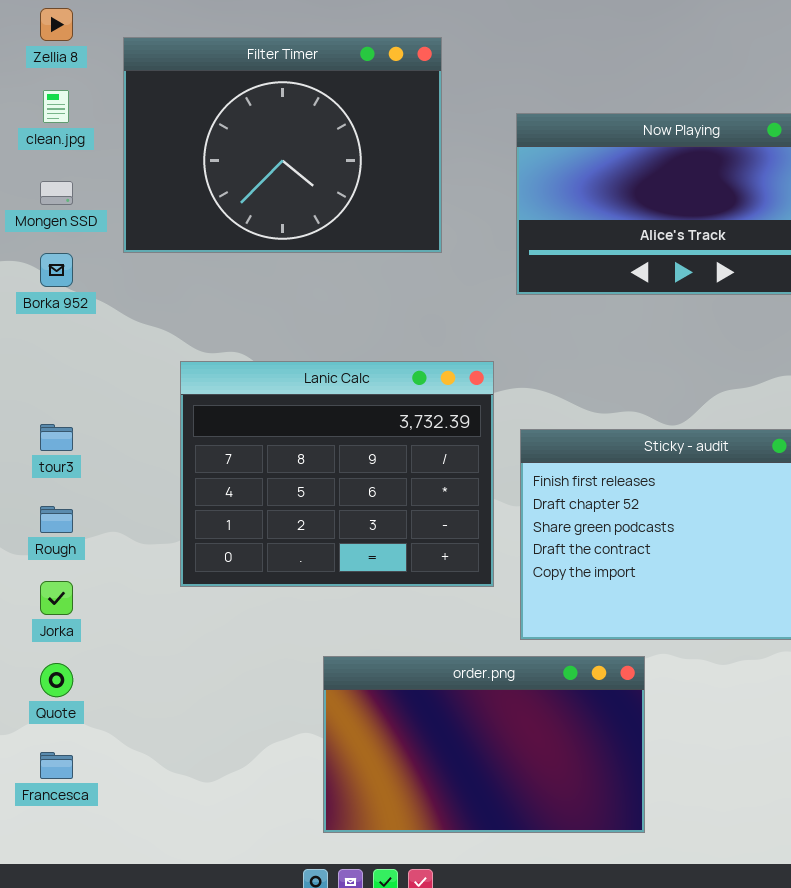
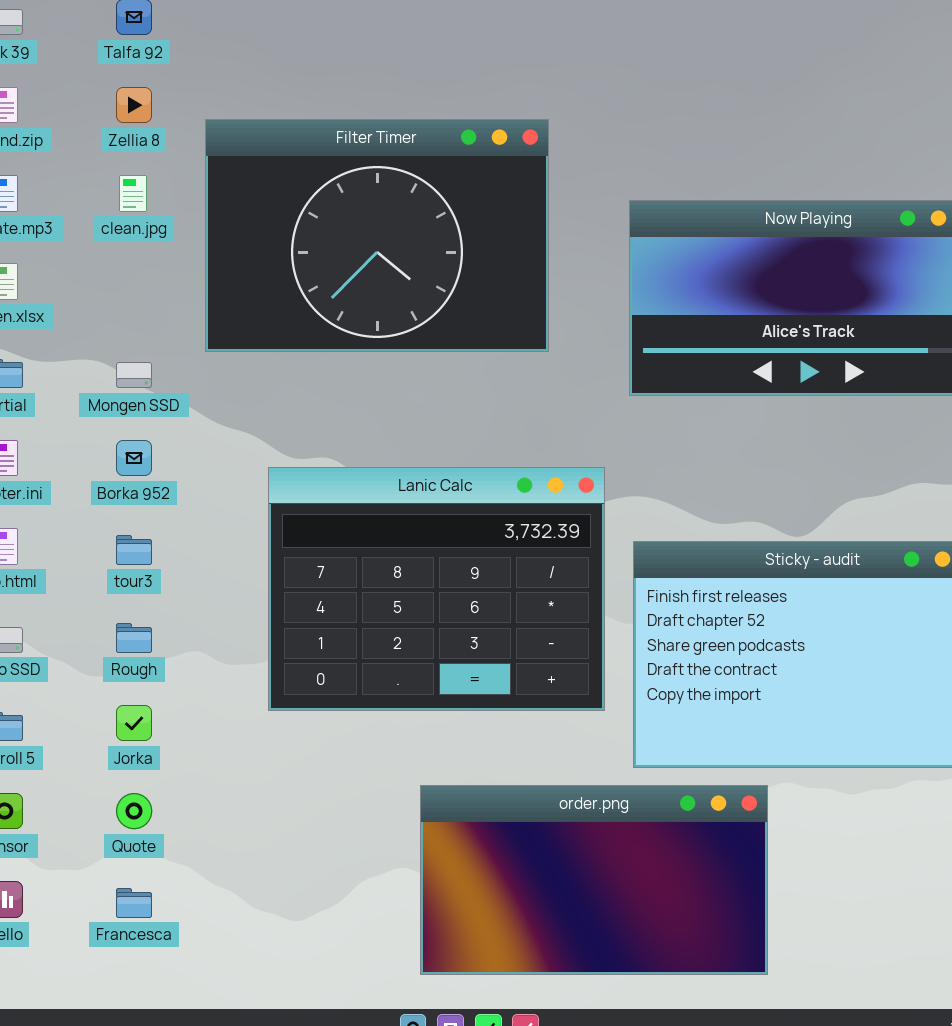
Mongen SSD: [40,181,73,205] -> [116,362,152,388], moved
Borka 952: [40,253,73,287] -> [116,440,152,476], moved

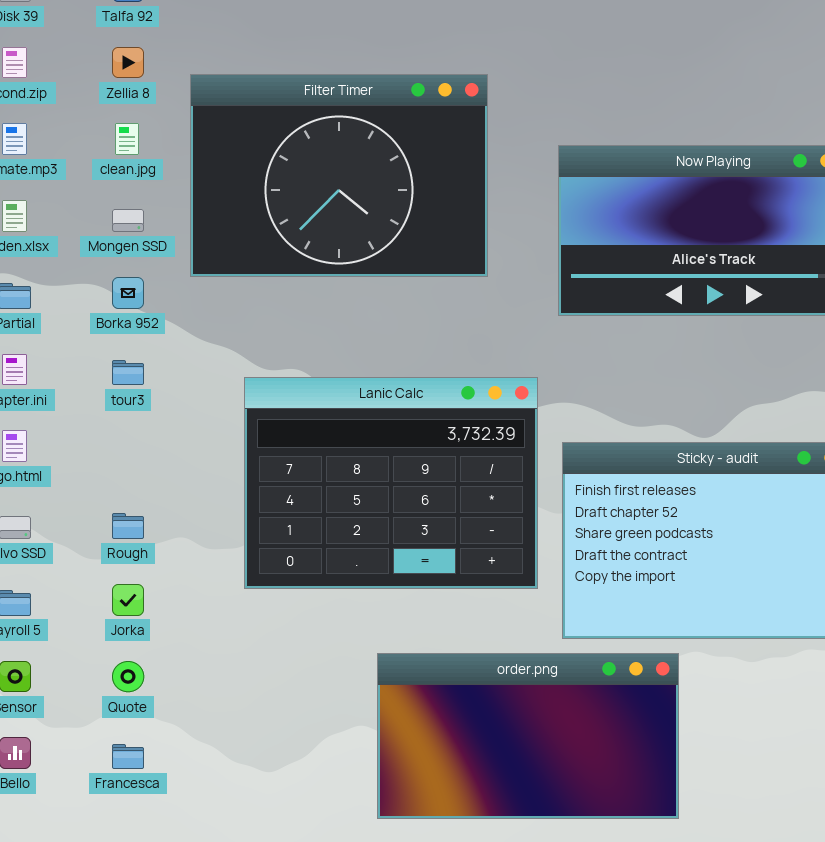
Mongen SSD: [116,362,152,388] -> [112,209,144,232], moved
Borka 952: [116,440,152,476] -> [112,277,144,309], moved
tour3: [116,535,152,565] -> [112,360,144,385], moved

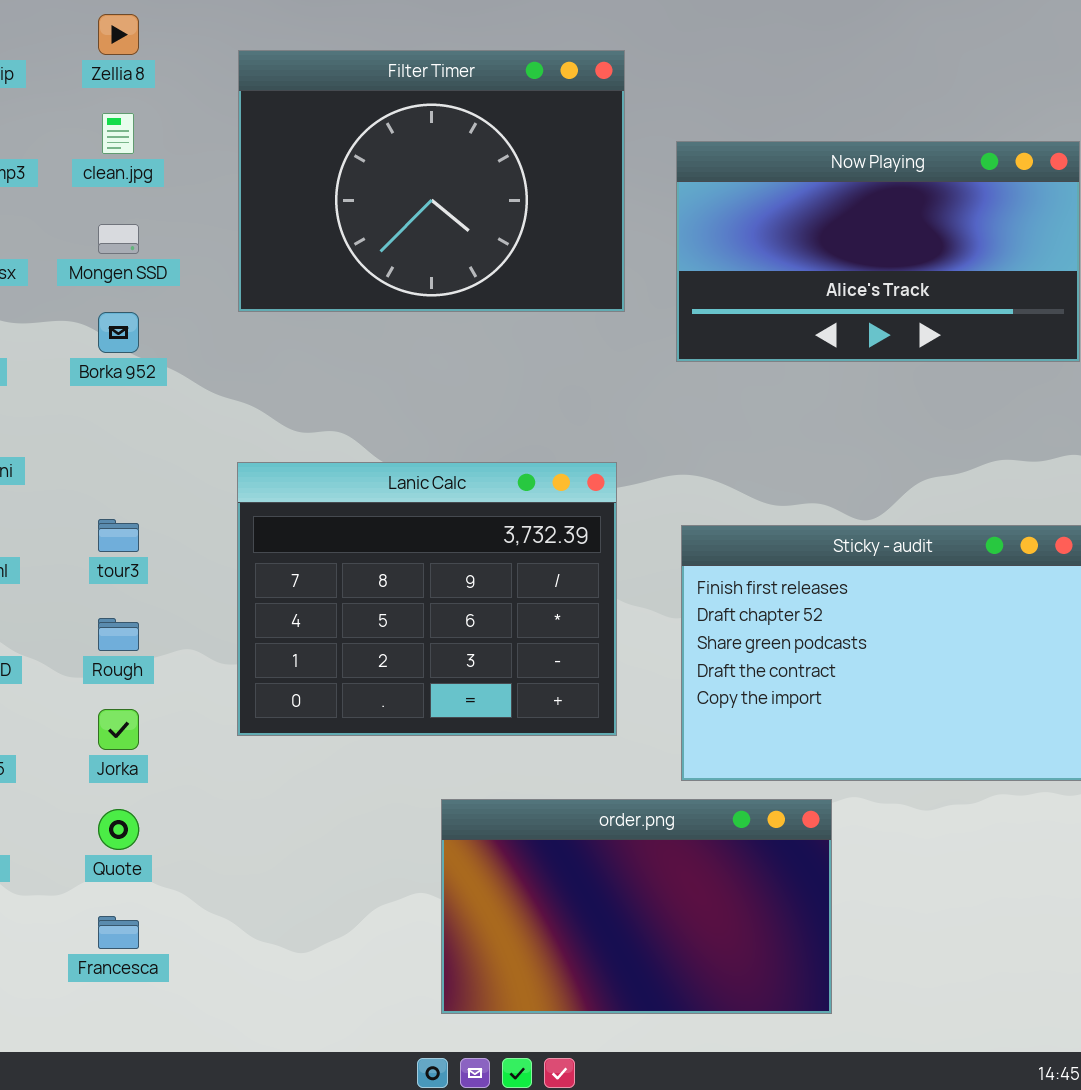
Filter Timer: [190,74,488,277] -> [238,50,625,312], moved
tour3: [112,360,144,385] -> [98,519,139,552], moved
Lanic Calc: [244,377,538,589] -> [237,462,617,736], moved

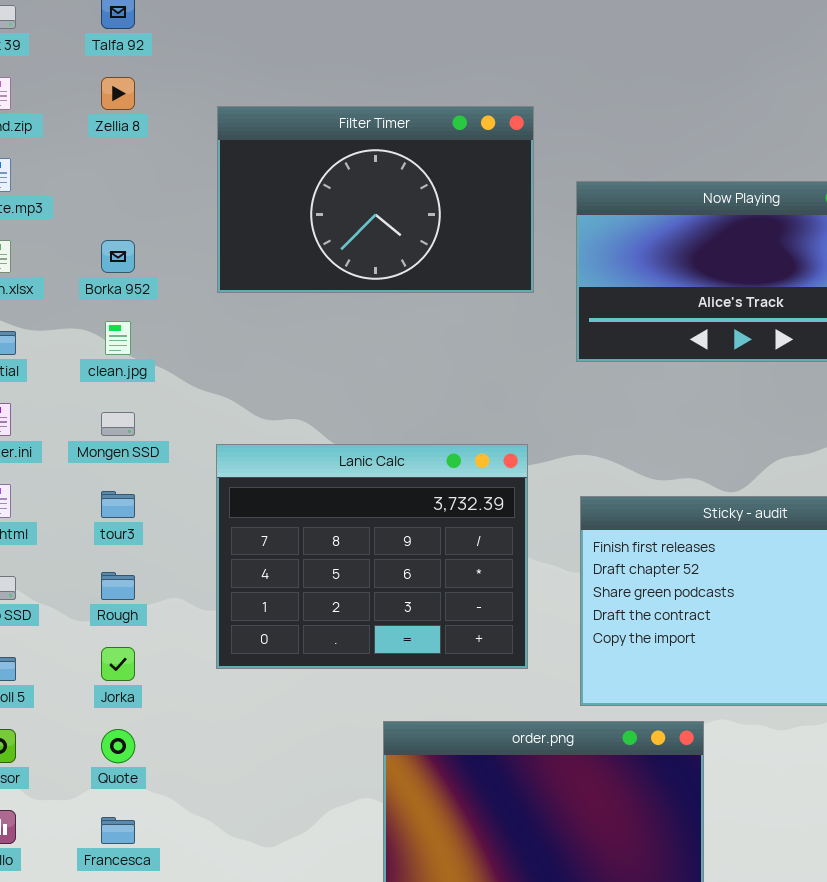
Filter Timer: [238,50,625,312] -> [217,106,534,293], resized
clean.jpg: [102,113,134,154] -> [105,321,131,355], moved
Mongen SSD: [98,224,139,254] -> [101,412,135,436], moved
Borka 952: [98,312,139,353] -> [101,240,135,273], moved

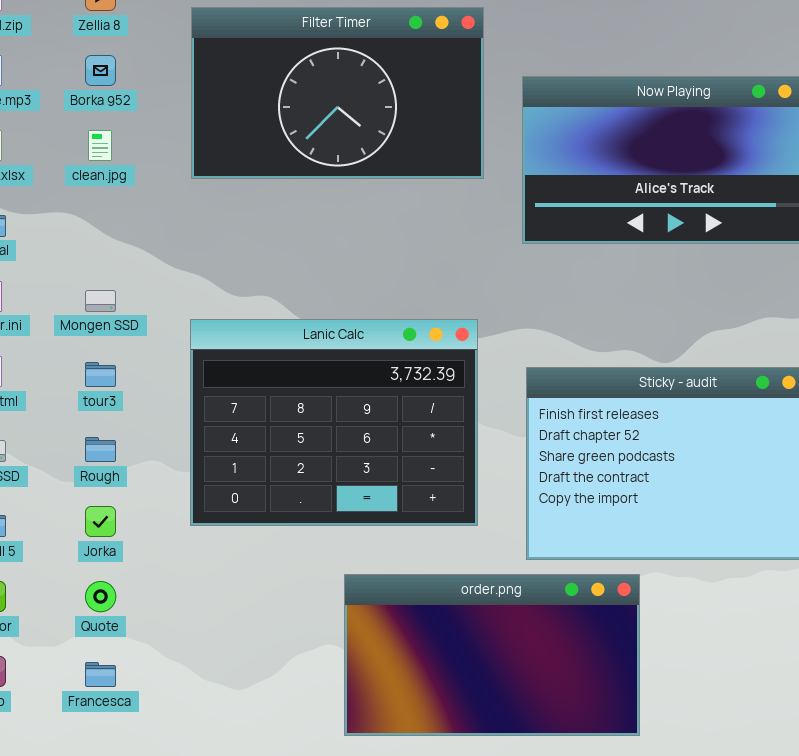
Borka 952: [101,240,135,273] -> [85,55,116,86], moved
clean.jpg: [105,321,131,355] -> [88,130,112,161], moved

